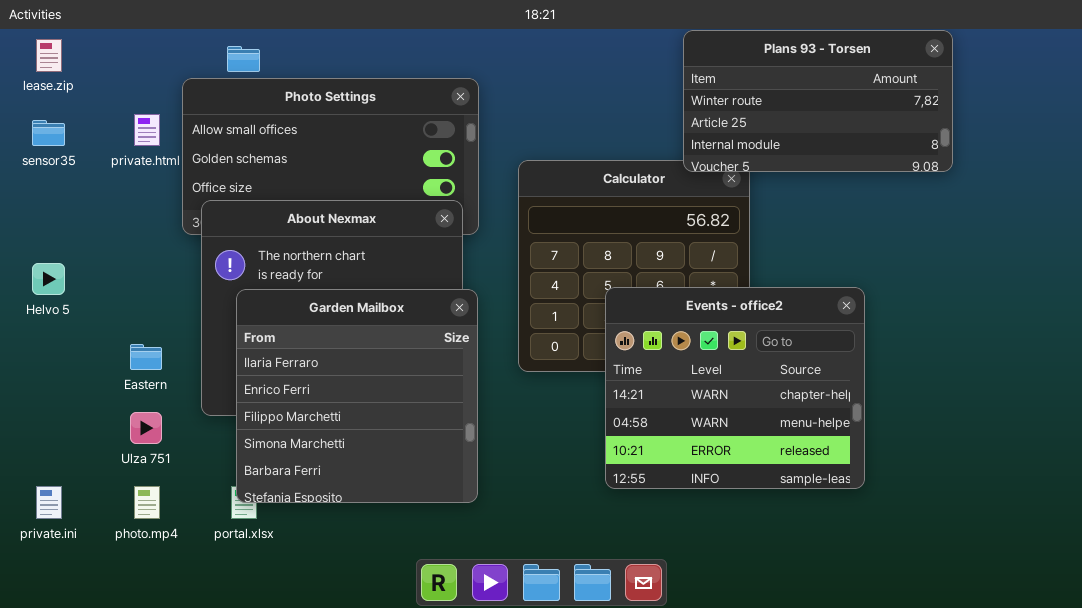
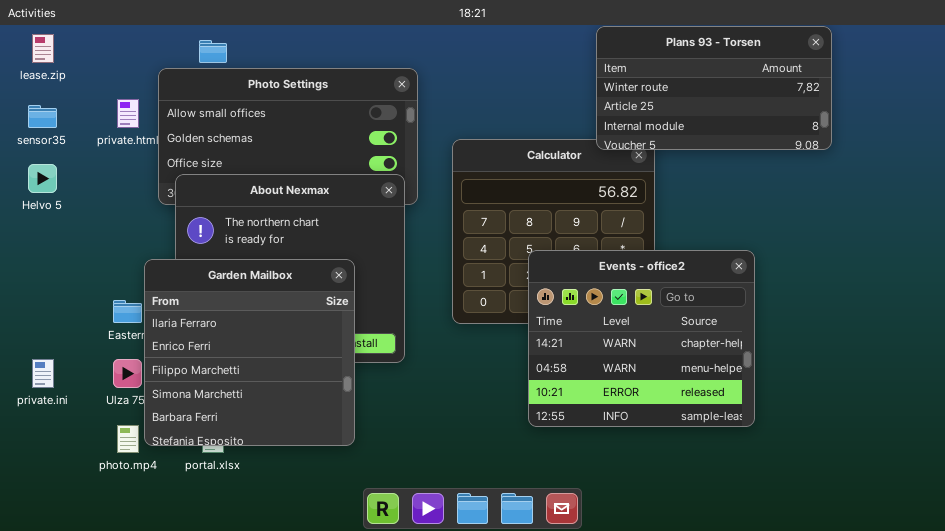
Helvo 5: [32,263,65,295] -> [28,164,57,193], moved
Garden Mailbox: [236,289,478,503] -> [144,259,355,446], moved
private.ini: [36,486,62,519] -> [32,359,54,388], moved

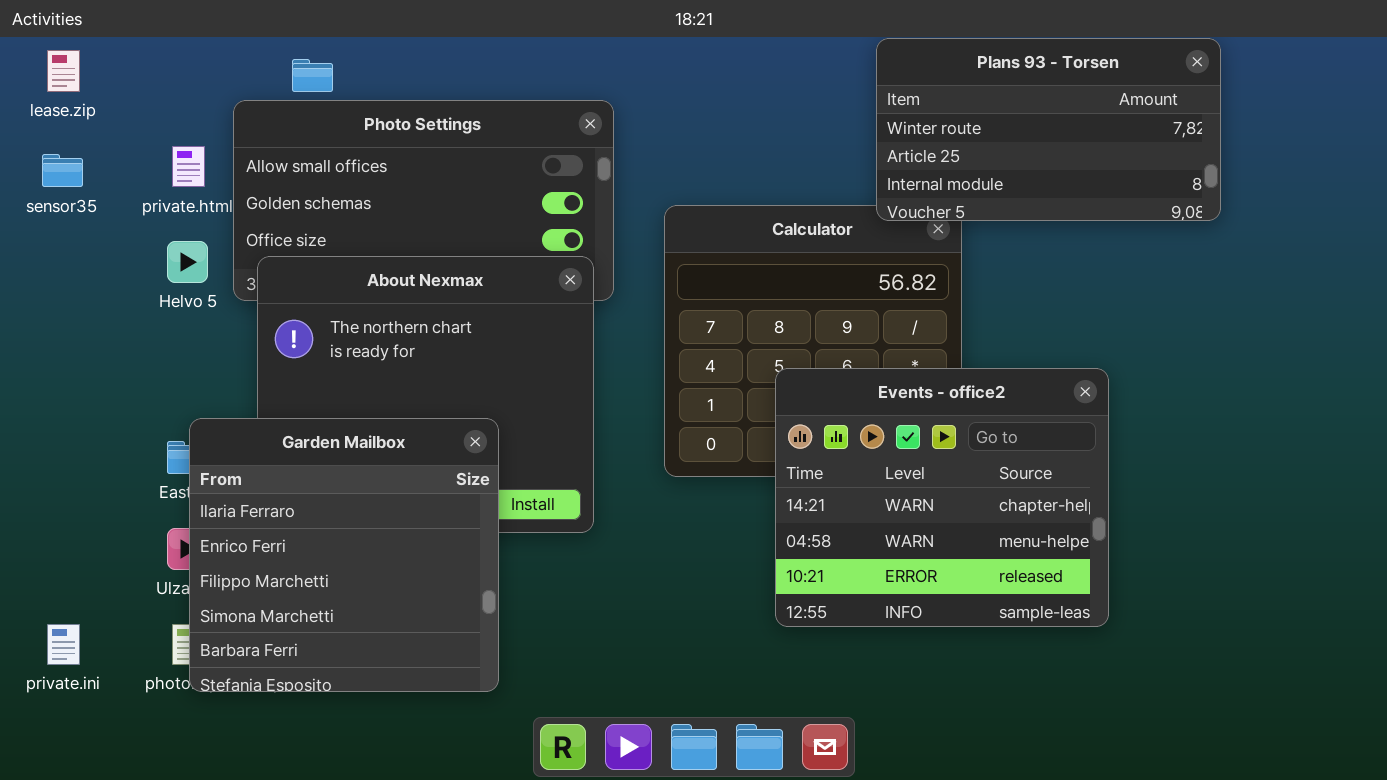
Helvo 5: [28,164,57,193] -> [167,241,208,283], moved
Garden Mailbox: [144,259,355,446] -> [189,418,499,692], moved
private.ini: [32,359,54,388] -> [47,624,80,665], moved

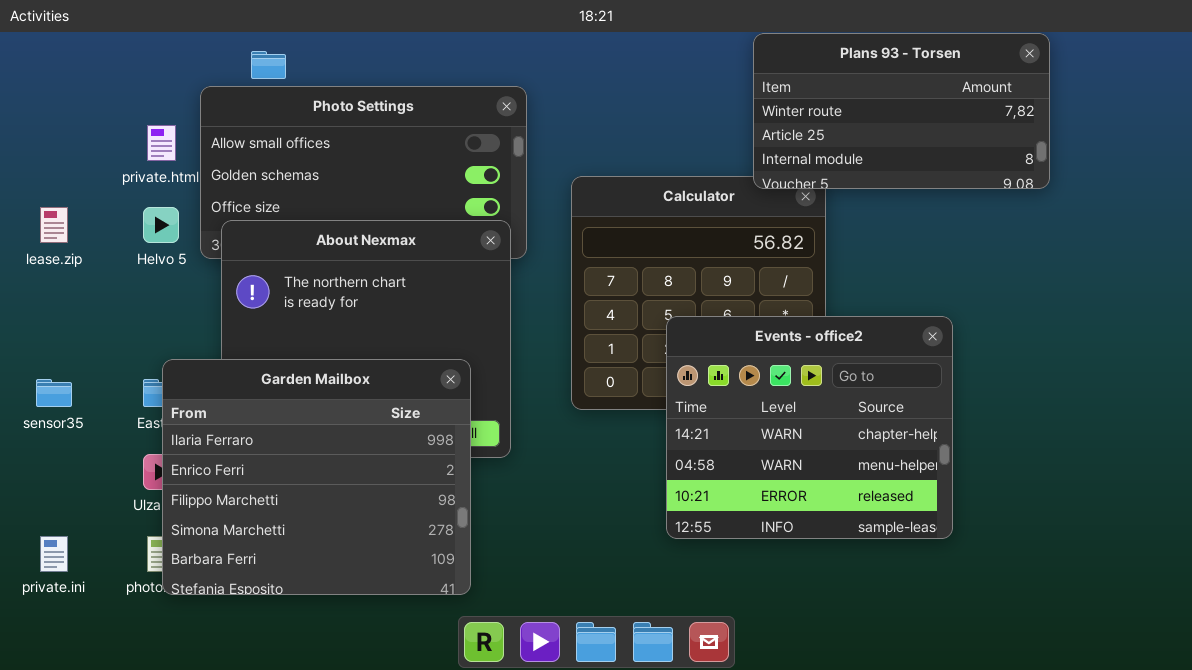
lease.zip: [47,50,80,92] -> [40,207,68,243], moved
sensor35: [42,154,83,187] -> [36,379,72,407], moved
Garden Mailbox: [189,418,499,692] -> [162,359,471,595], resized

